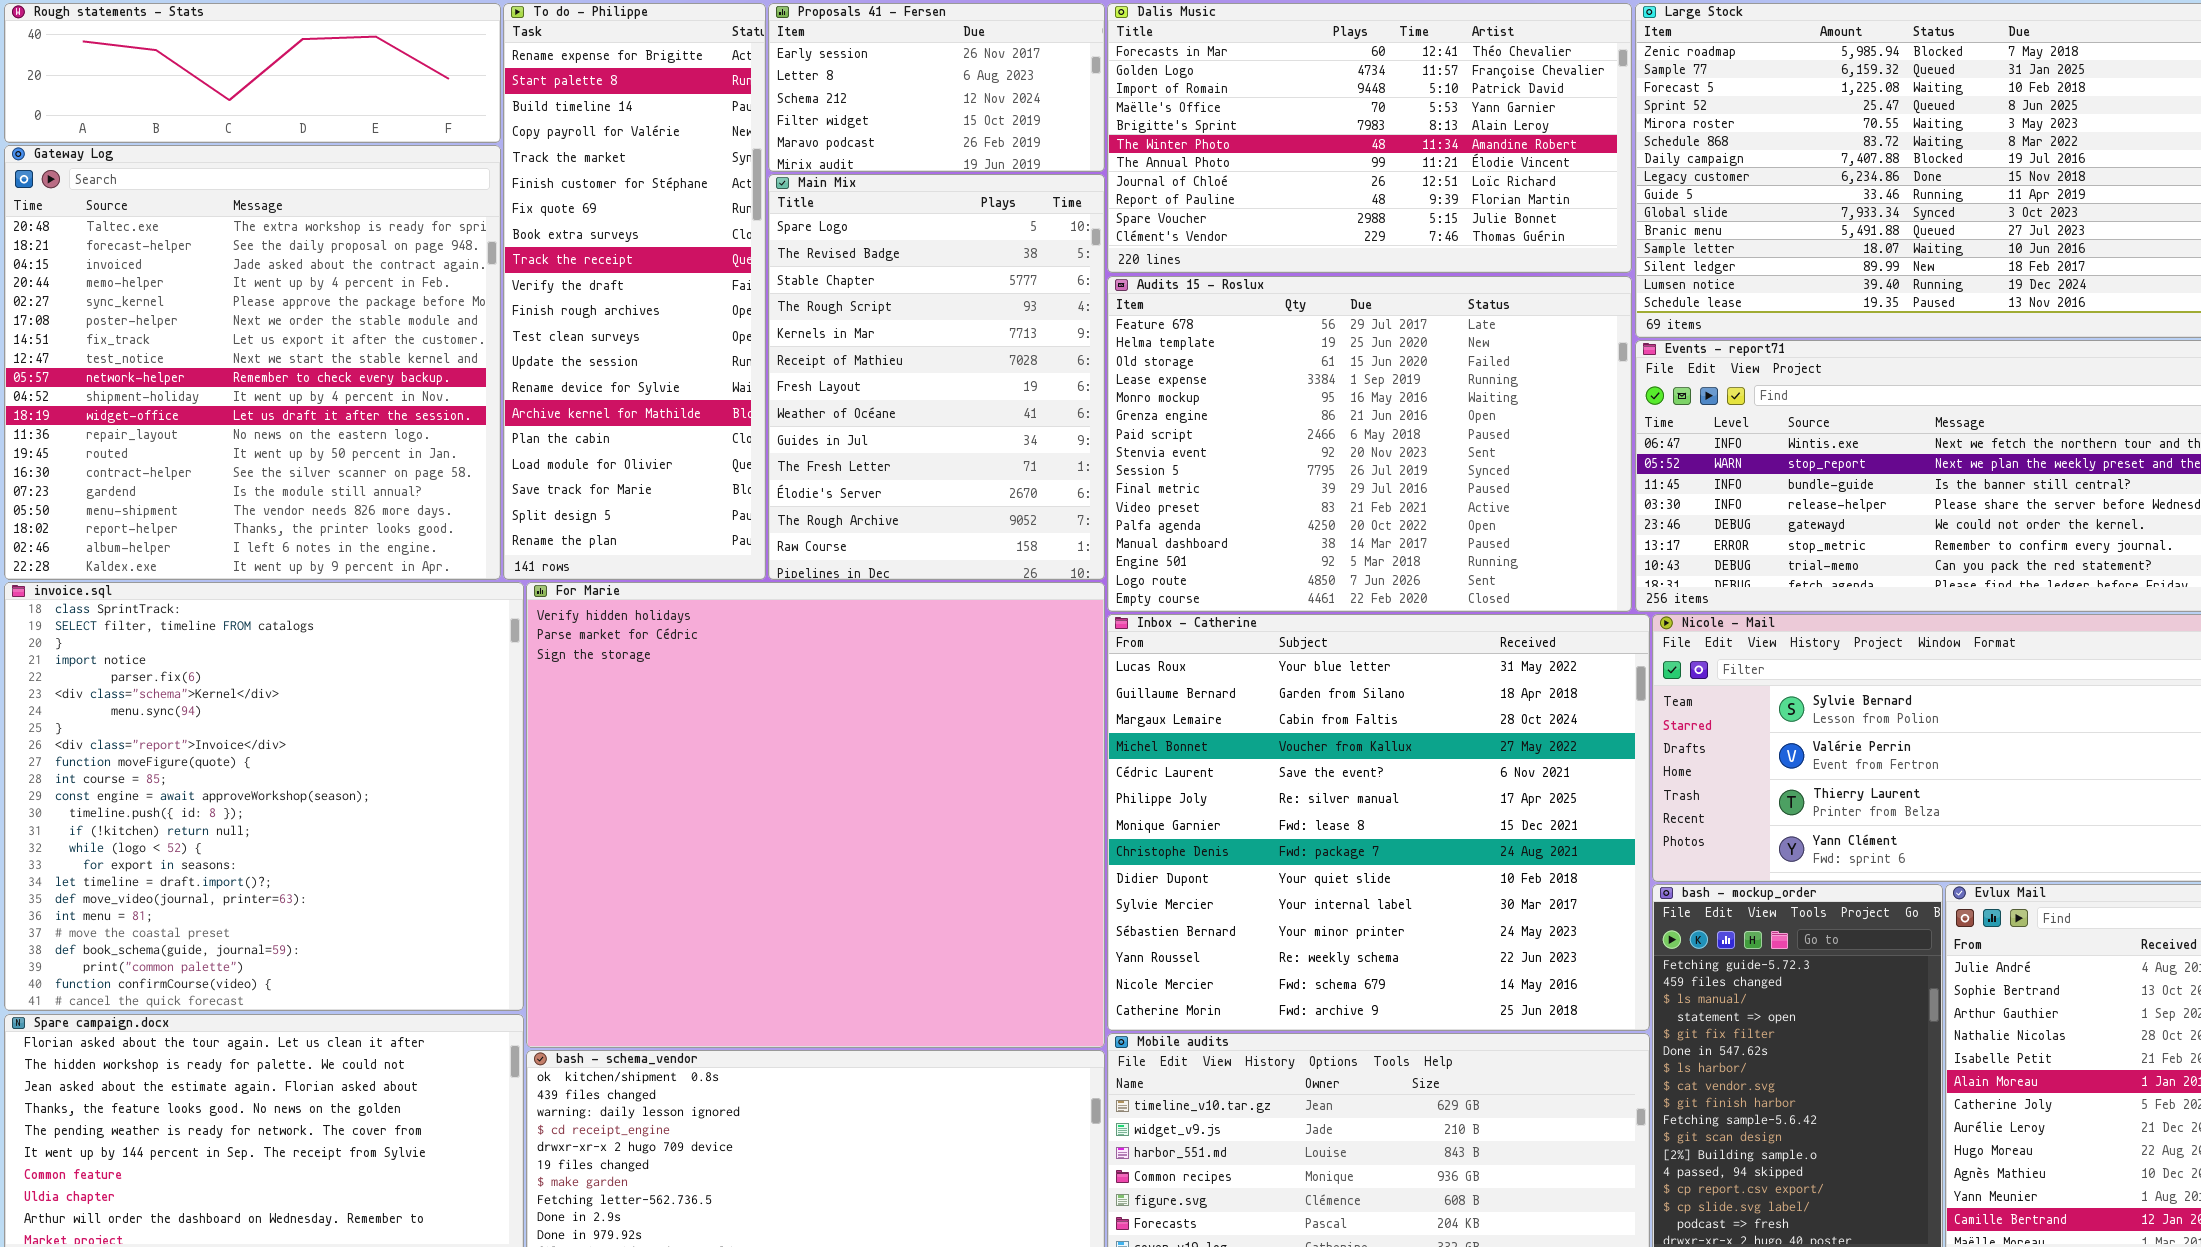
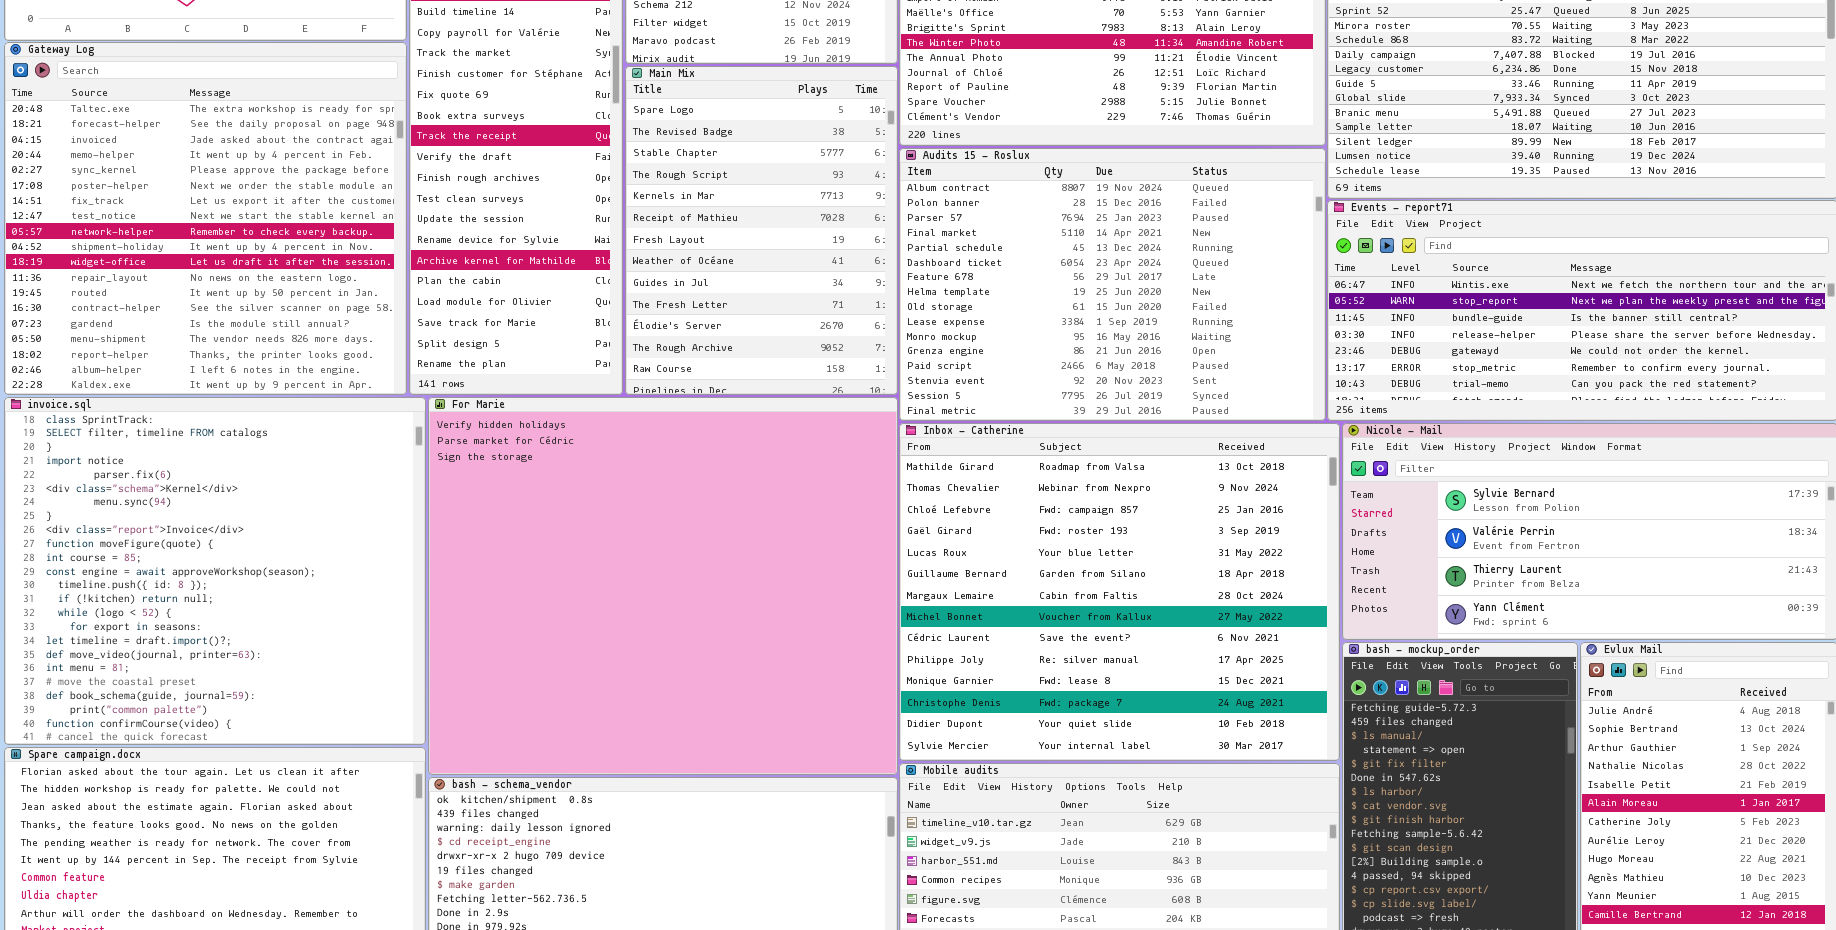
Audits 15 - Roslux: [1107,276,1632,612] -> [899,148,1326,421], scrolled up 6 rows
Inbox - Catherine: [1107,614,1650,1031] -> [899,423,1340,761], scrolled up 4 rows

